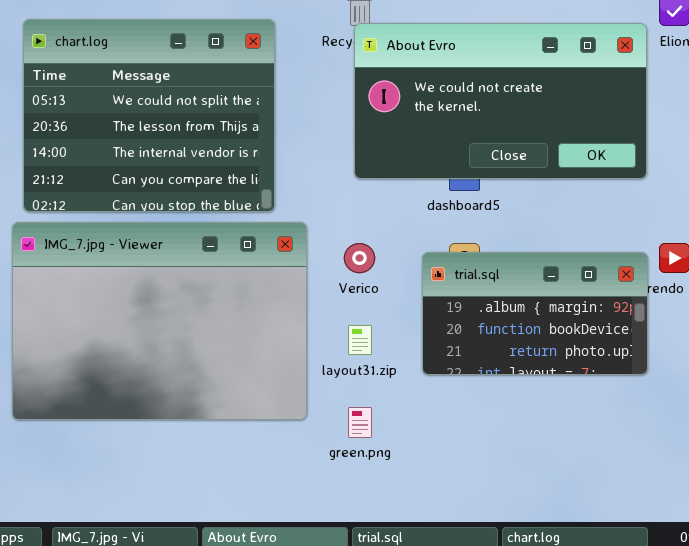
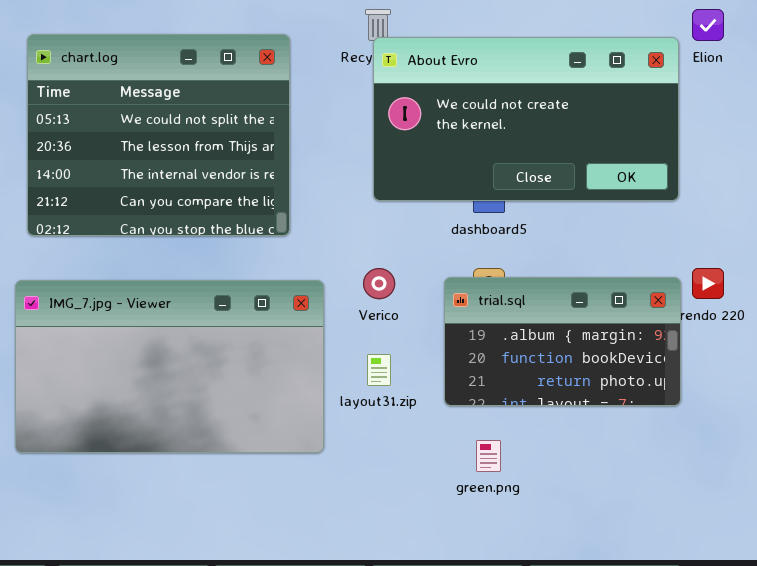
IMG_7.jpg - Viewer: [12,222,307,420] -> [15,280,324,453], resized
green.png: [348,407,372,438] -> [476,440,501,472], moved

